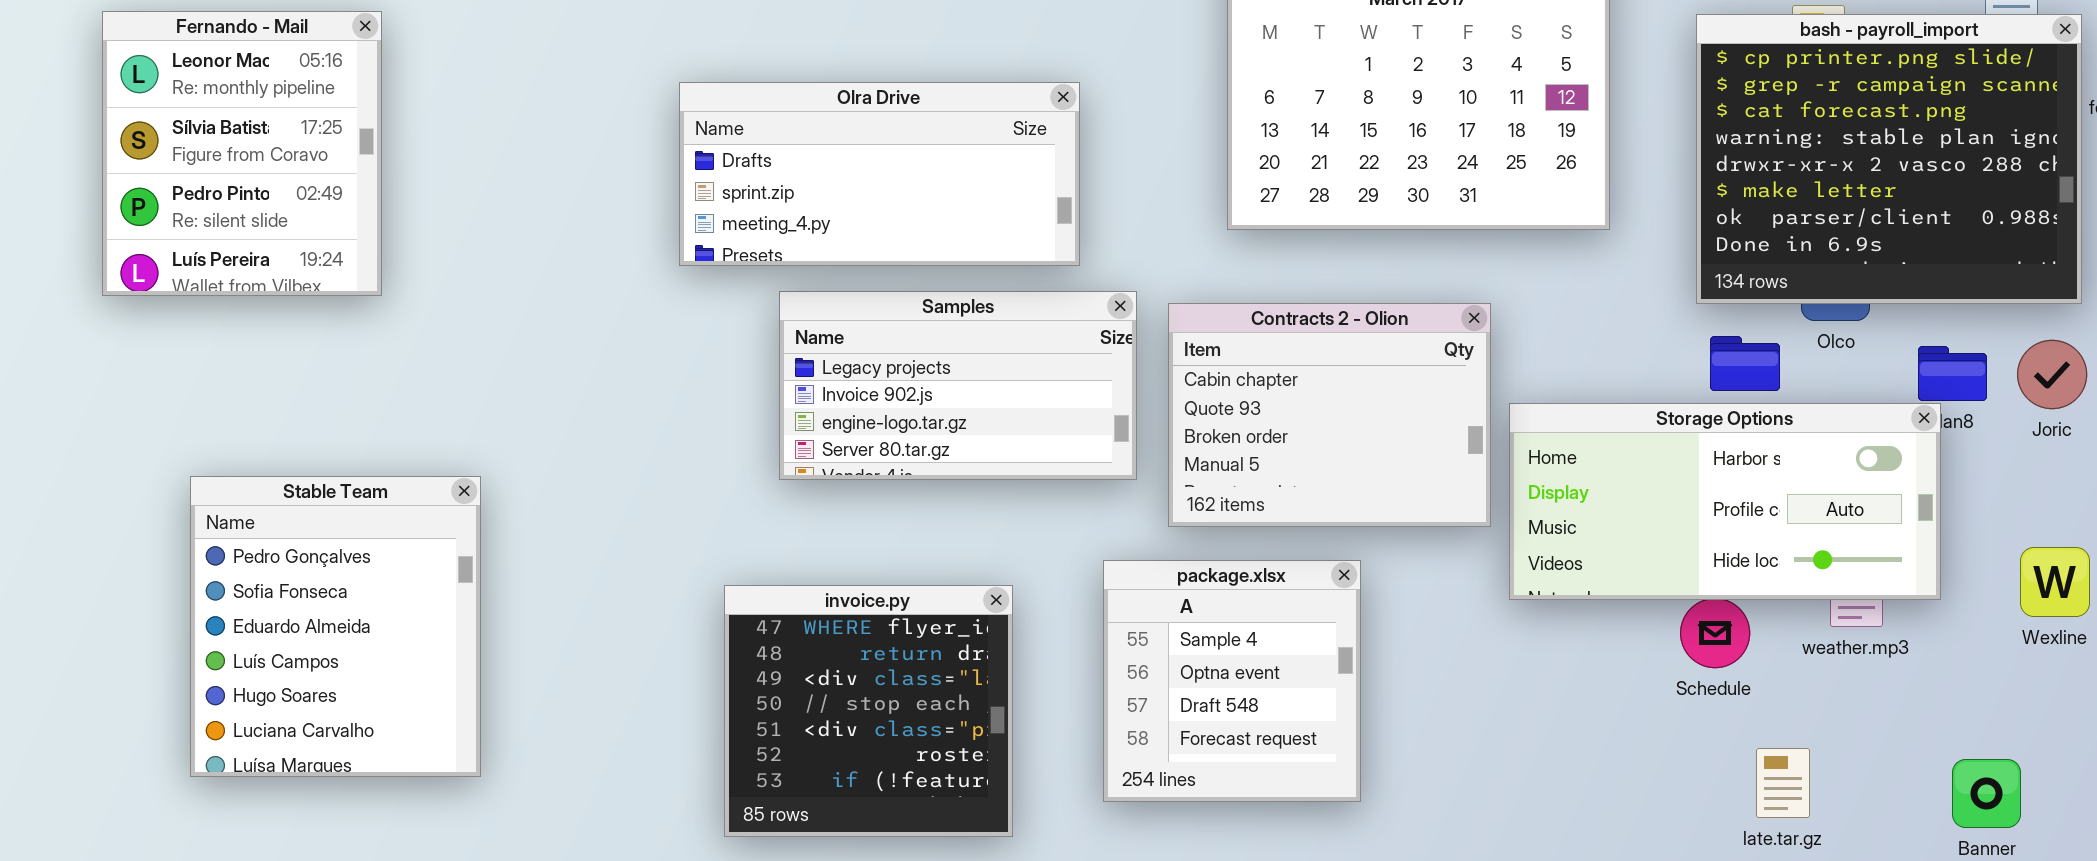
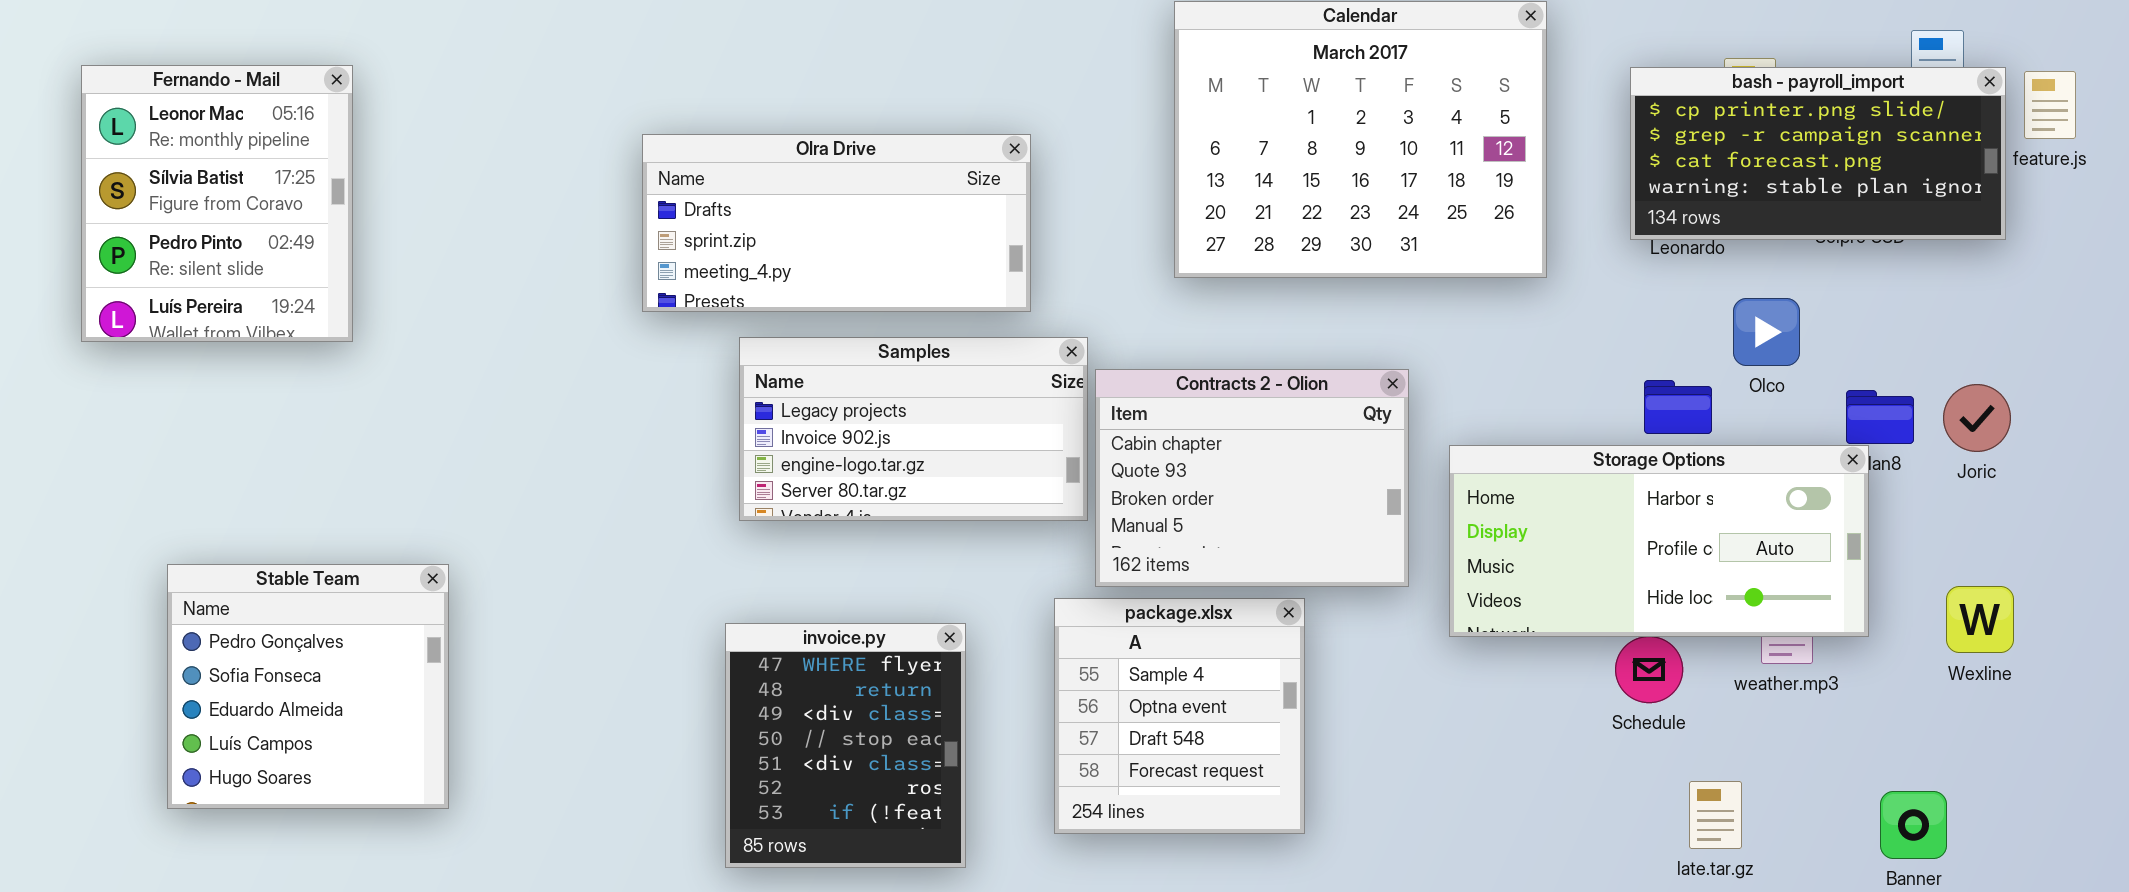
bash - payroll_import: [1696,14,2082,304] -> [1630,67,2006,240], resized
Contracts 2 - Olion: [1168,303,1491,527] -> [1095,369,1409,587], moved
Stable Team: [190,476,481,777] -> [167,564,449,809], resized
invoice.py: [724,585,1013,837] -> [725,623,966,868], resized

